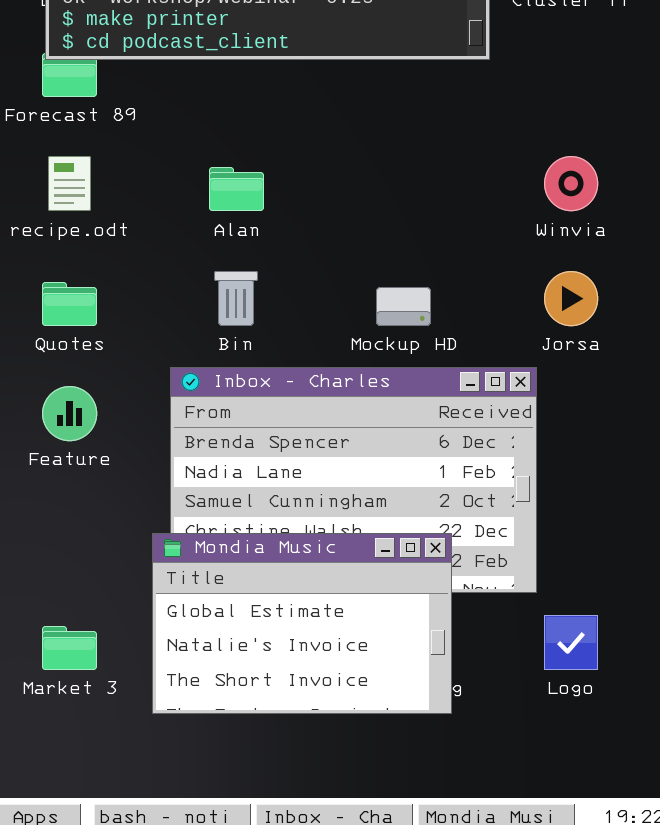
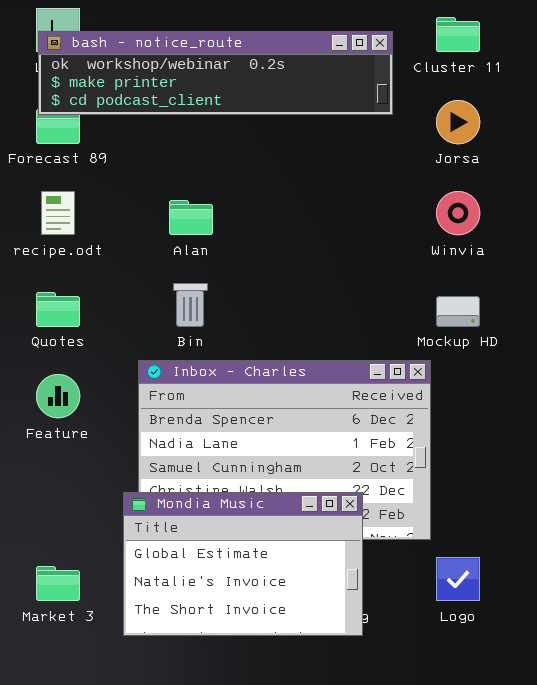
Jorsa: [544,271,598,326] -> [436,100,480,144], moved
Mockup HD: [376,287,431,326] -> [436,296,480,327], moved

